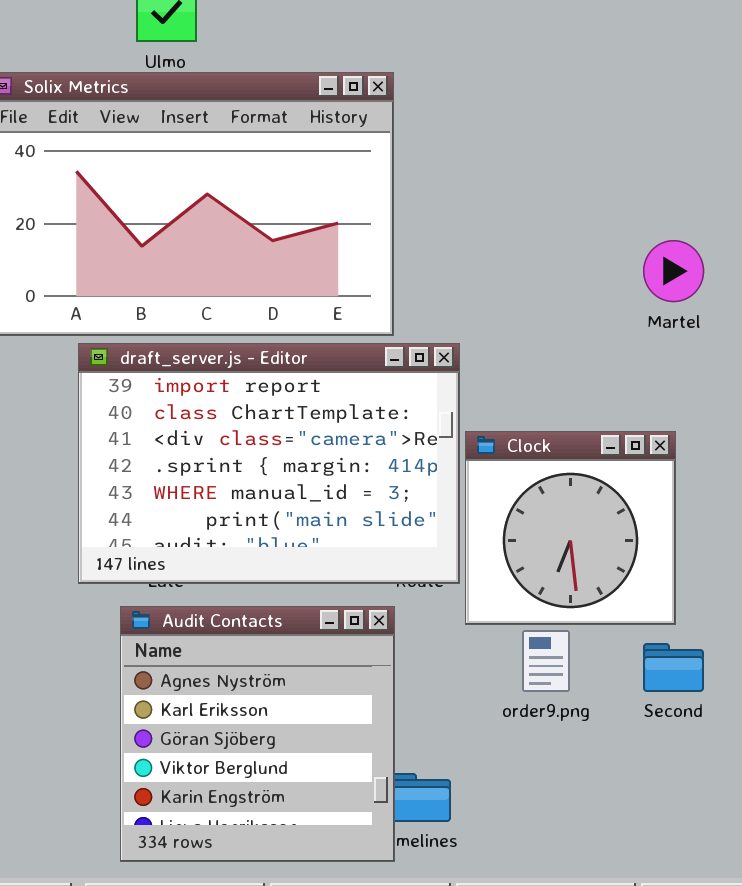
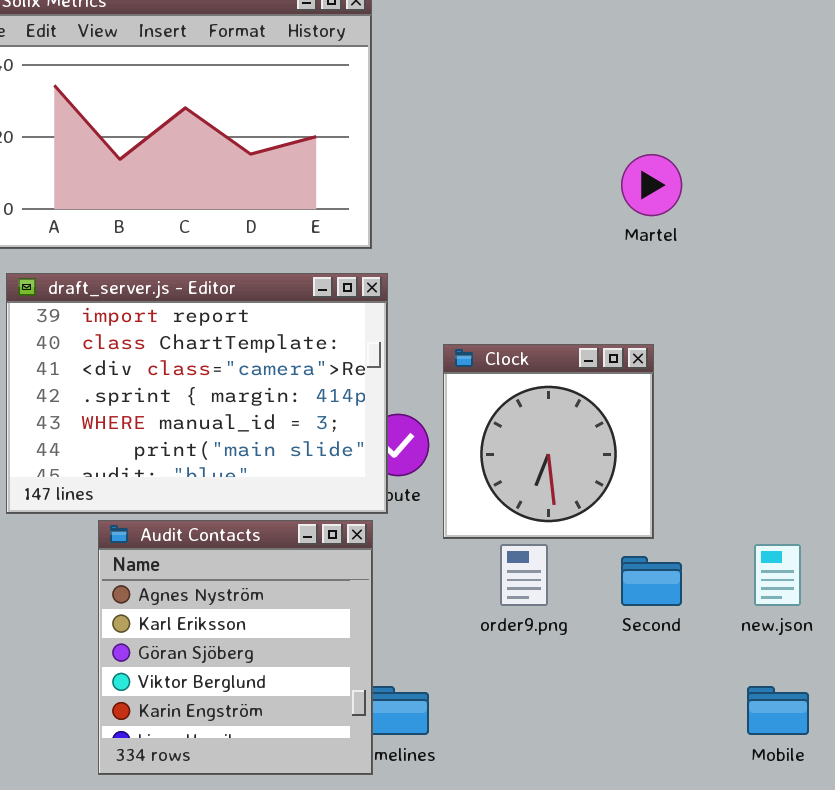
draft_server.js - Editor: [78,343,460,584] -> [6,273,388,514], moved

